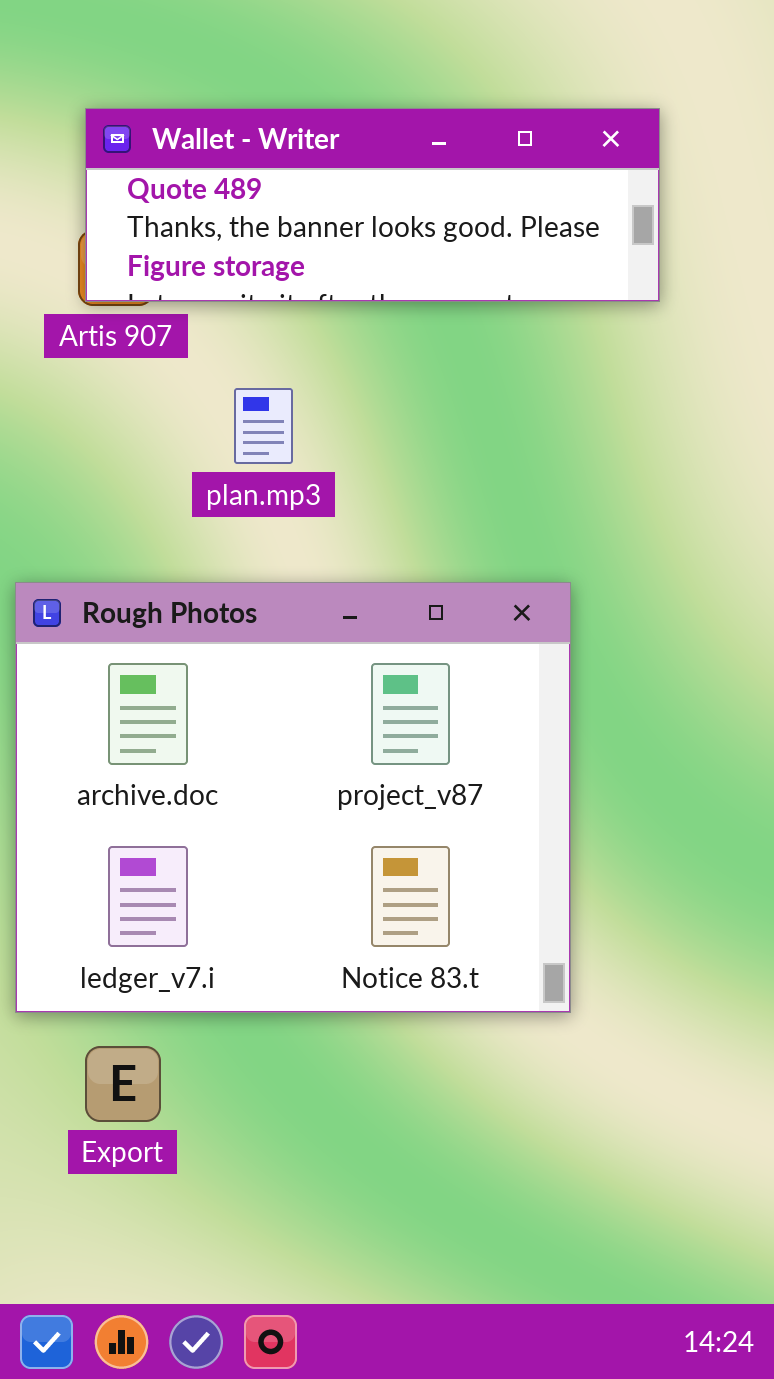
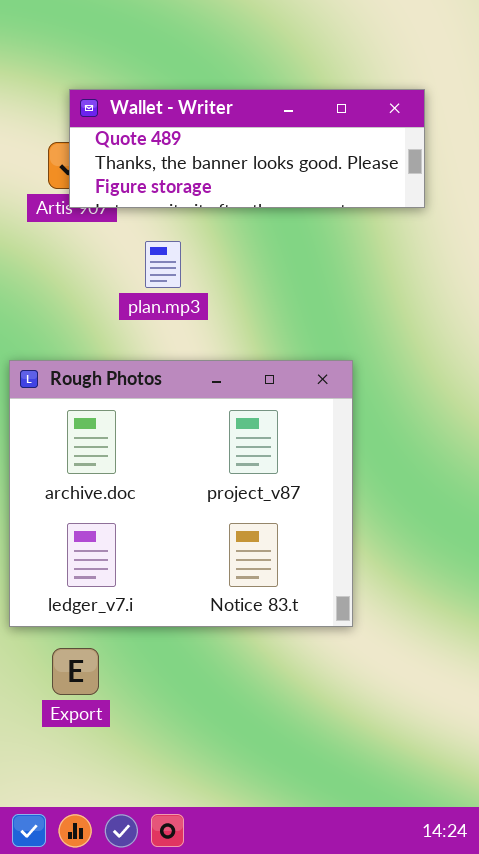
Wallet - Writer: [85,108,660,302] -> [69,89,425,208], moved

